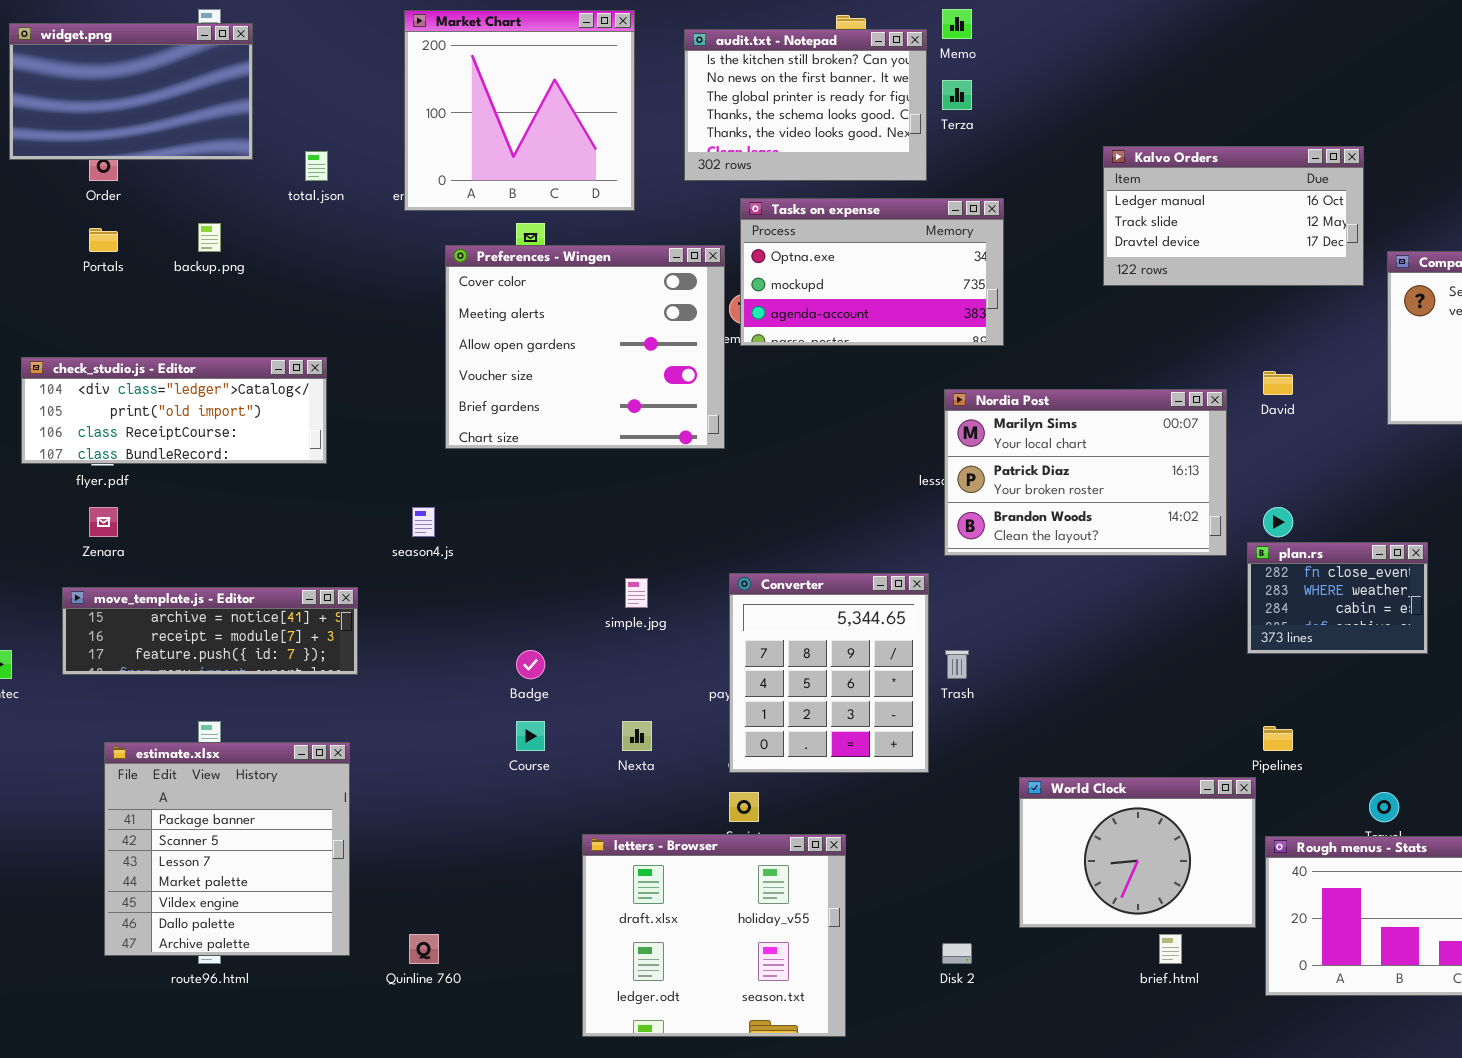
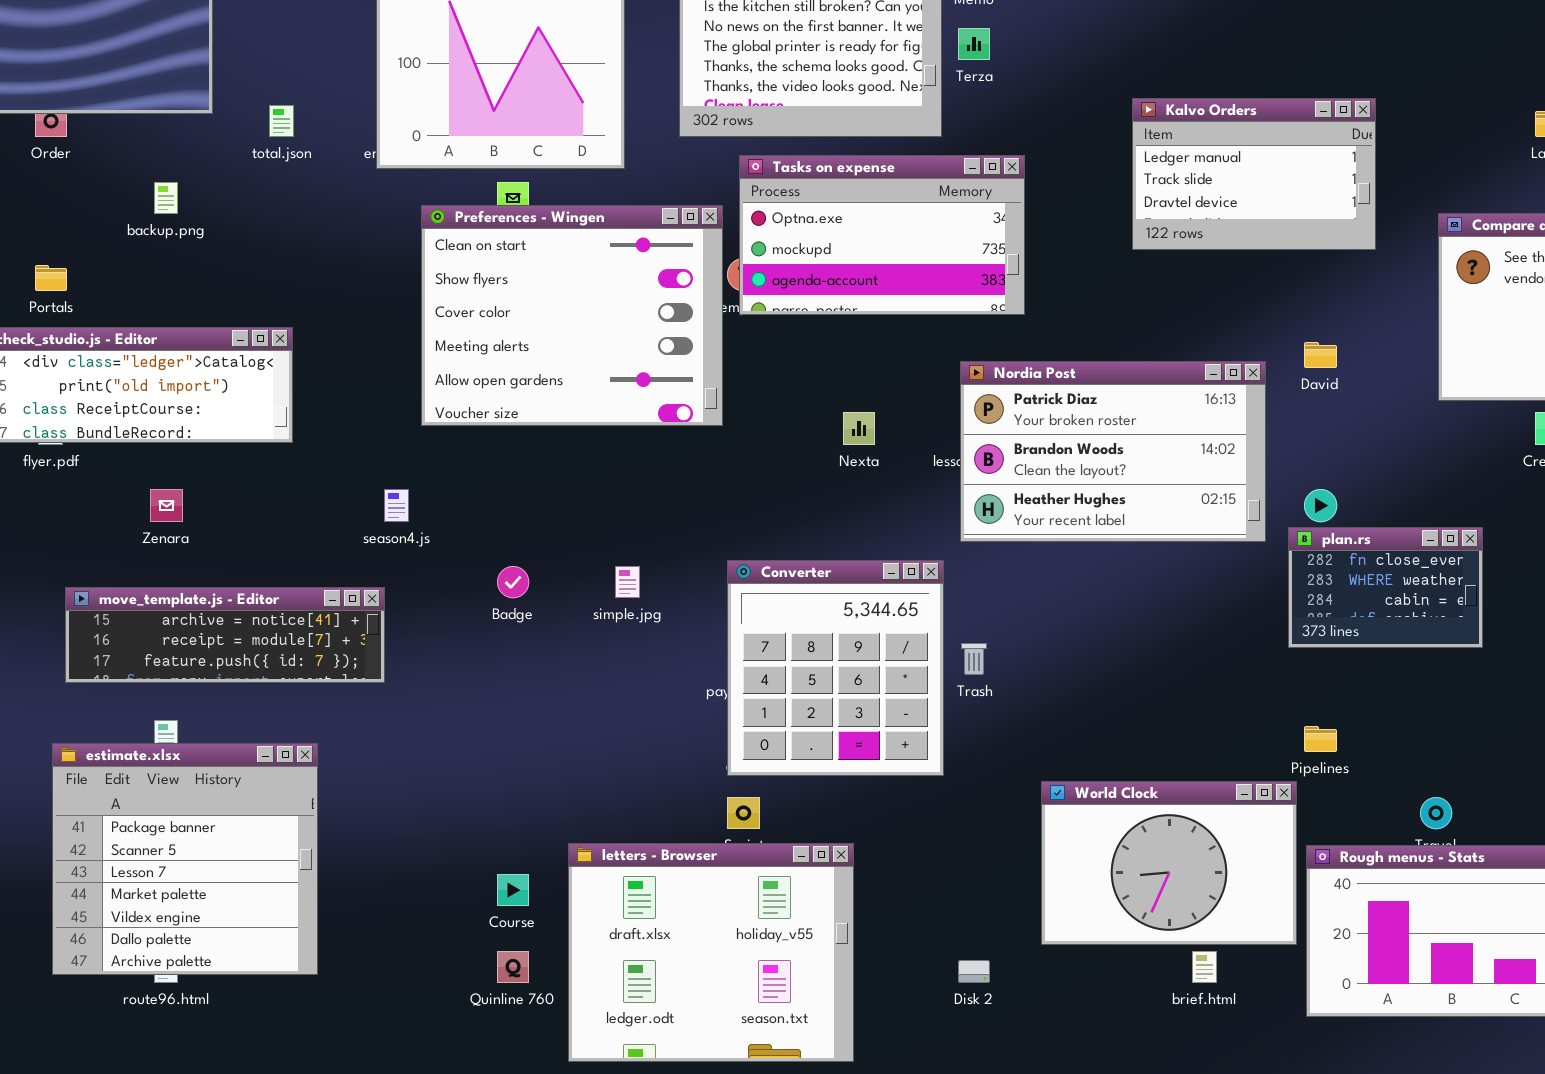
Kalvo Orders: [1103,146,1364,286] -> [1132,98,1376,250], resized
Portals: [89,228,118,252] -> [35,265,67,291], moved
Preferences - Wingen: [445,245,725,449] -> [421,205,723,426], scrolled up 2 rows
Nordia Post: [944,389,1227,556] -> [960,361,1266,542], scrolled down 1 row
Zenara: [89,507,118,537] -> [150,489,183,522], moved
move_template.js - Editor: [62,587,358,675] -> [65,587,385,683], moved
Badge: [516,650,545,679] -> [497,566,529,598], moved
Course: [516,721,545,751] -> [497,874,529,906], moved
Nexta: [622,721,652,751] -> [843,412,875,445], moved
Quinline 760: [409,934,439,964] -> [497,951,529,983], moved

